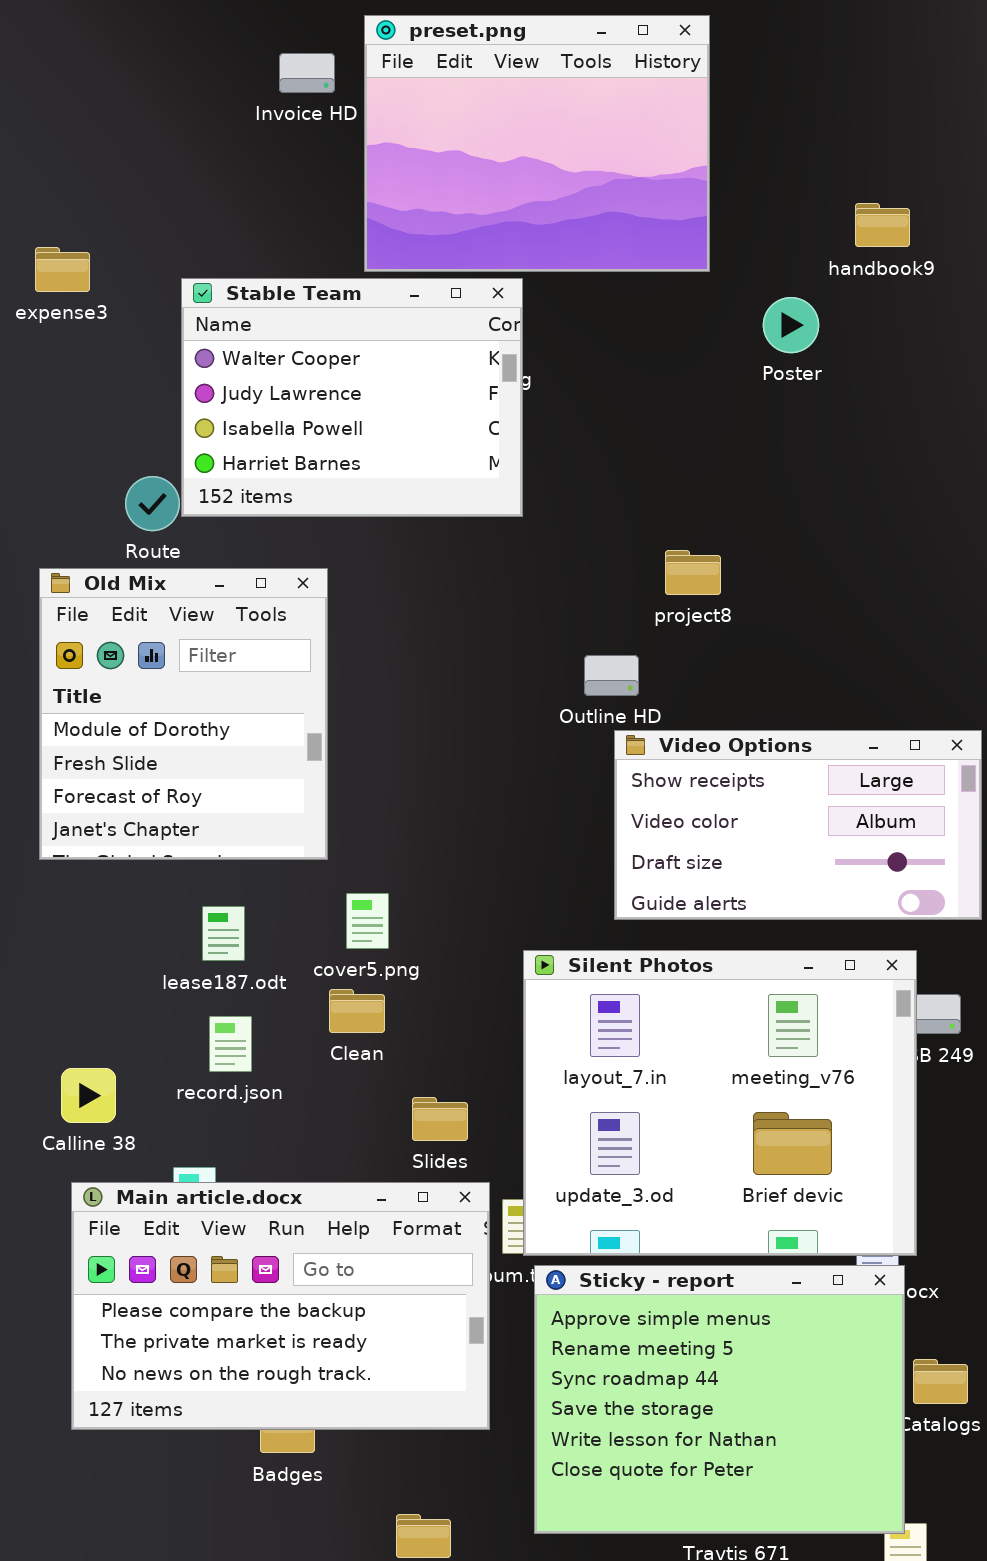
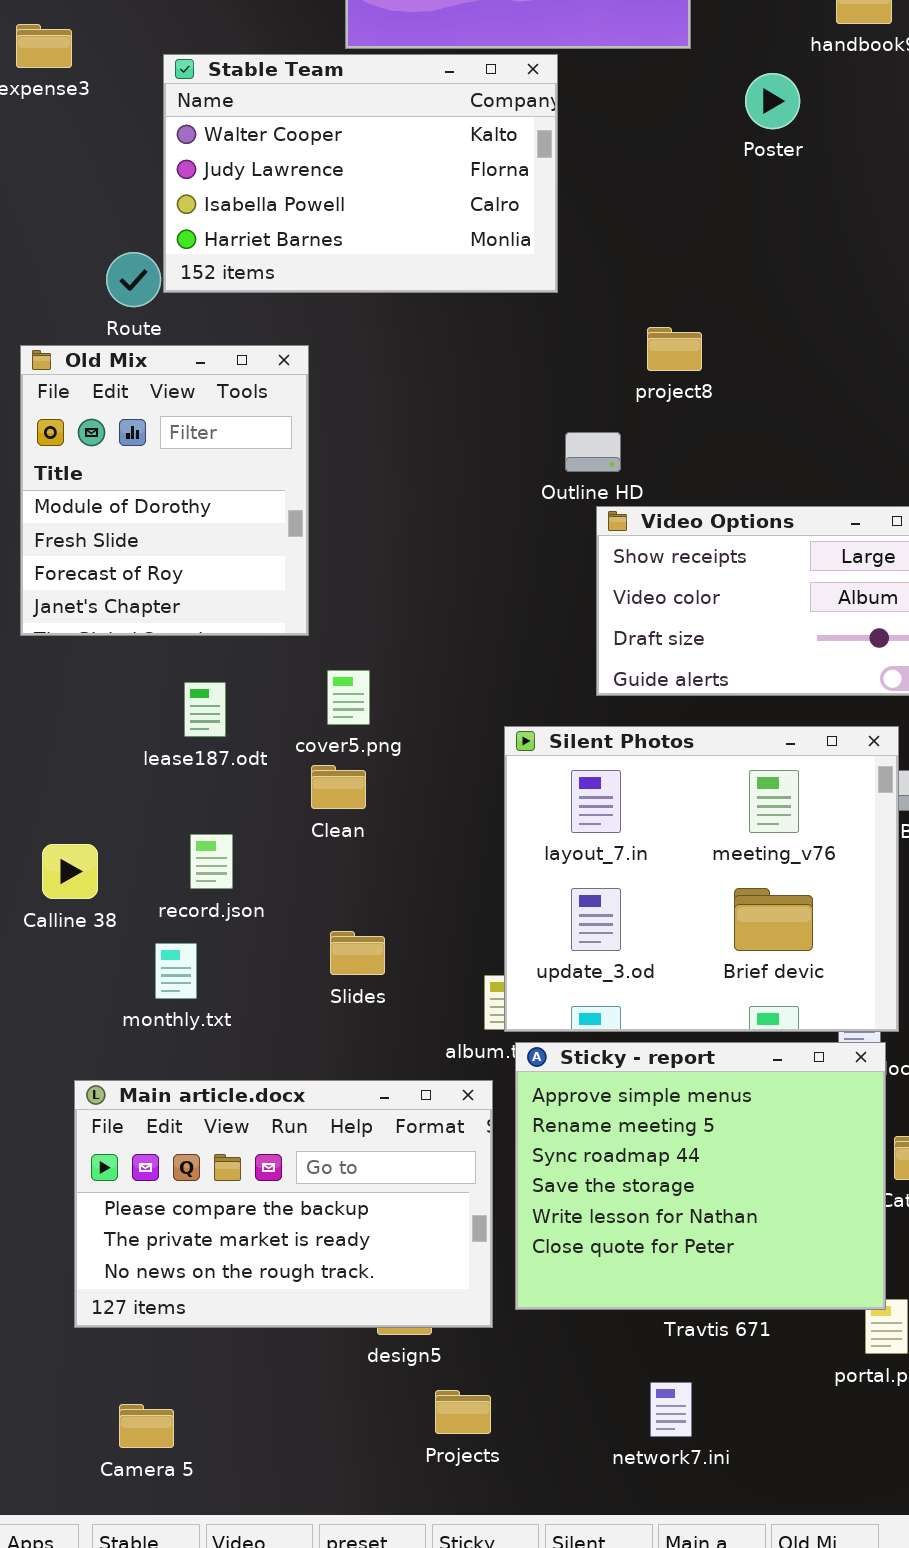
Stable Team: [181,278,523,517] -> [163,54,558,293], resized
record.json: [209,1016,252,1072] -> [190,834,233,889], moved
Slides: [412,1097,468,1141] -> [330,931,385,975], moved
Main article.docx: [71,1182,490,1430] -> [74,1080,493,1328], moved

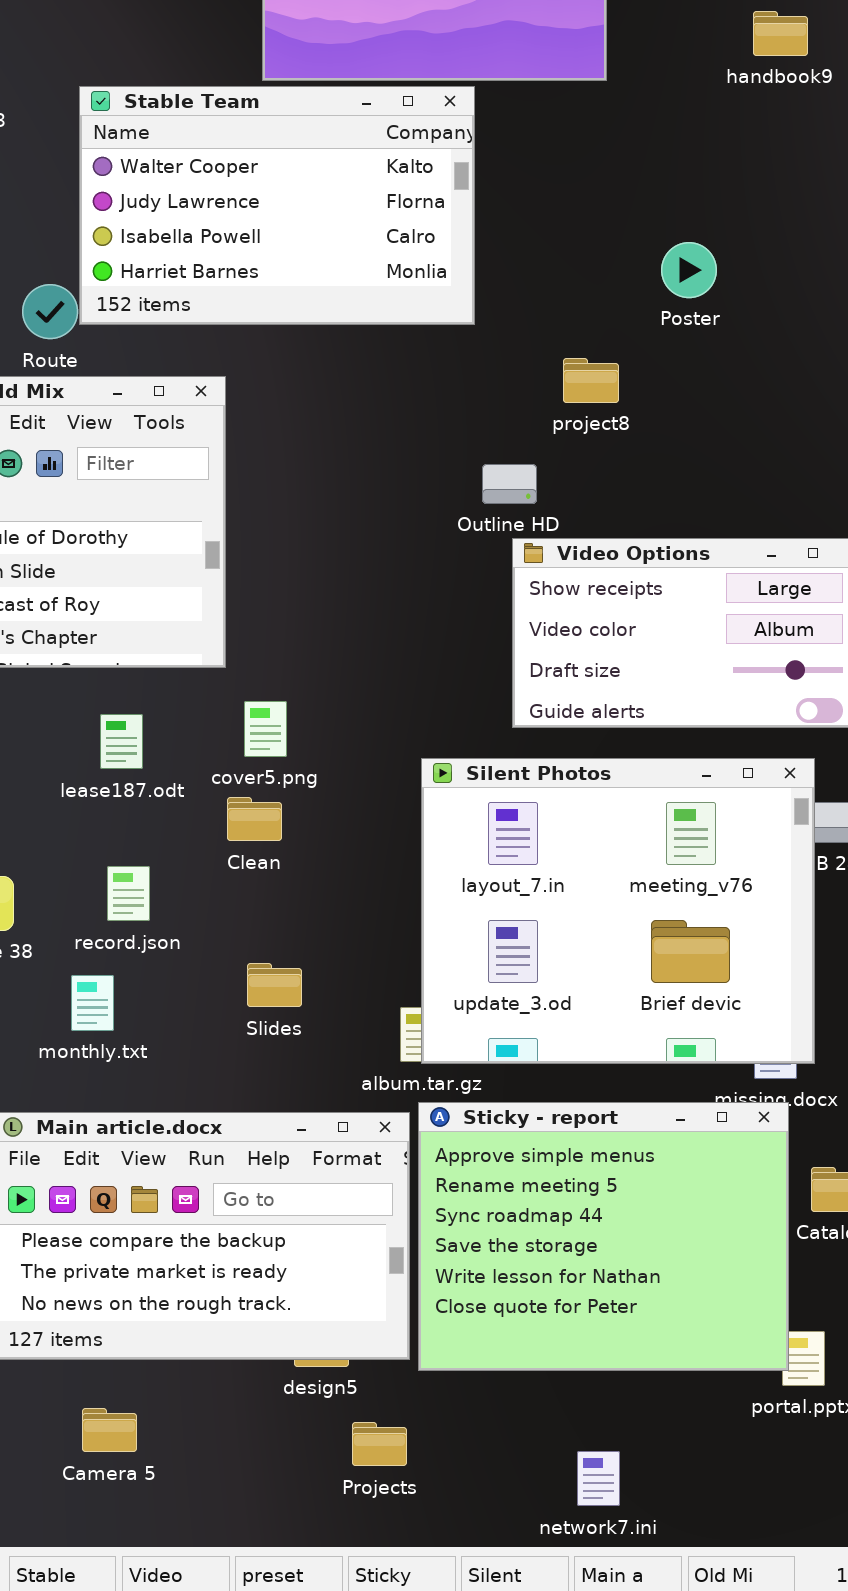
Poster: [745,73,800,129] -> [661,242,717,298], moved
Sticky - report: [515,1042,886,1310] -> [418,1102,789,1371], moved
network7.ini: [650,1382,692,1437] -> [577,1451,620,1506], moved
Camera 5: [119,1404,174,1448] -> [82,1408,137,1452], moved

